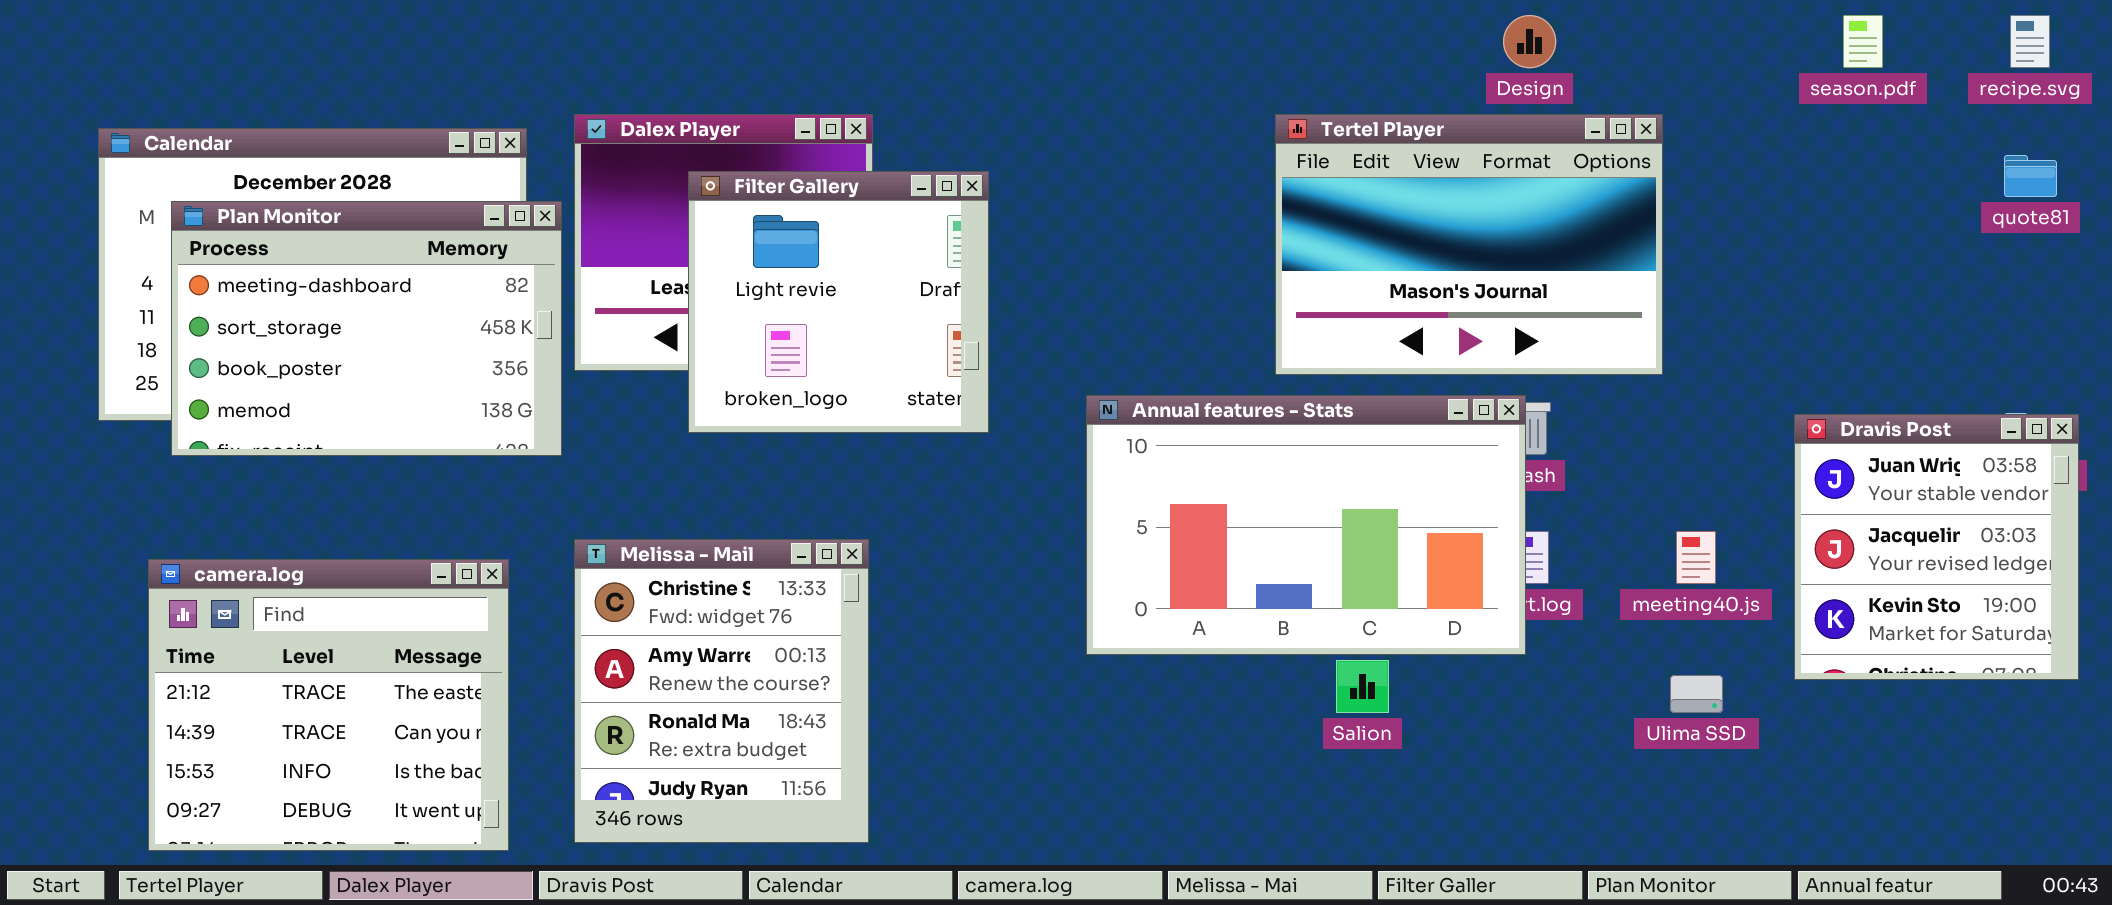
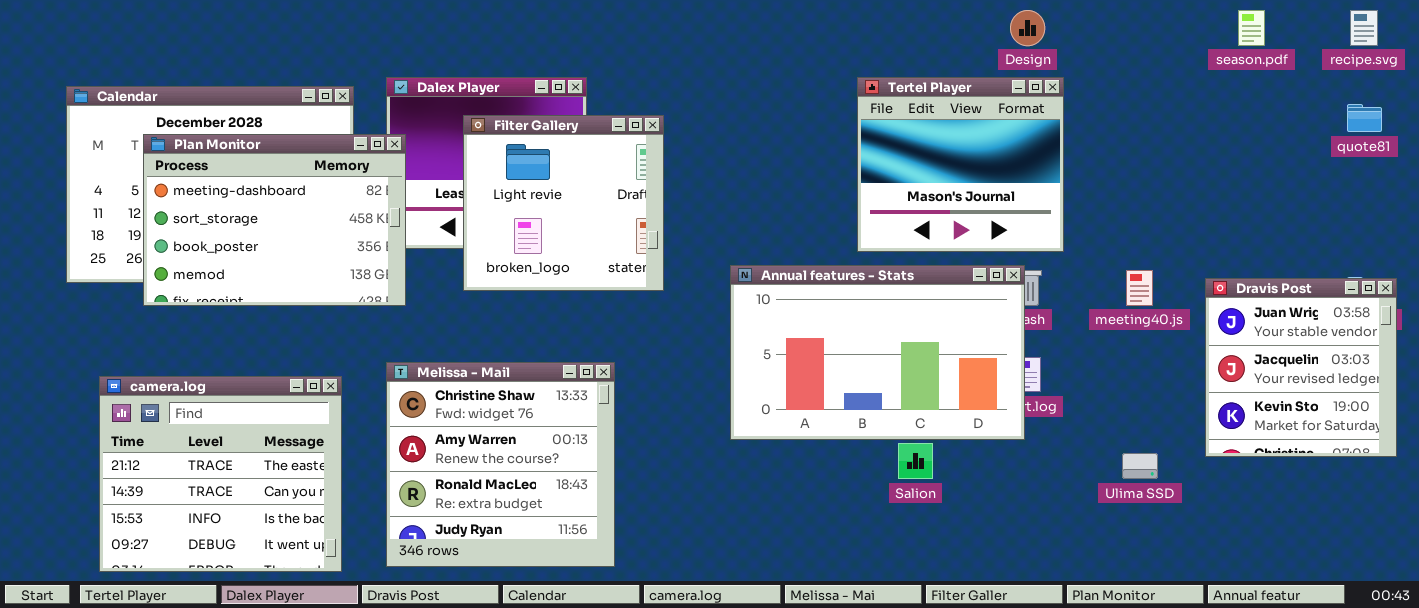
Tertel Player: [1275,114,1663,375] -> [857,77,1064,252], resized
Plan Monitor: [171,201,562,456] -> [143,134,406,306], moved
meeting40.js: [1676,531,1716,584] -> [1126,270,1153,306], moved
Melissa - Mail: [574,539,869,843] -> [386,362,615,567], resized

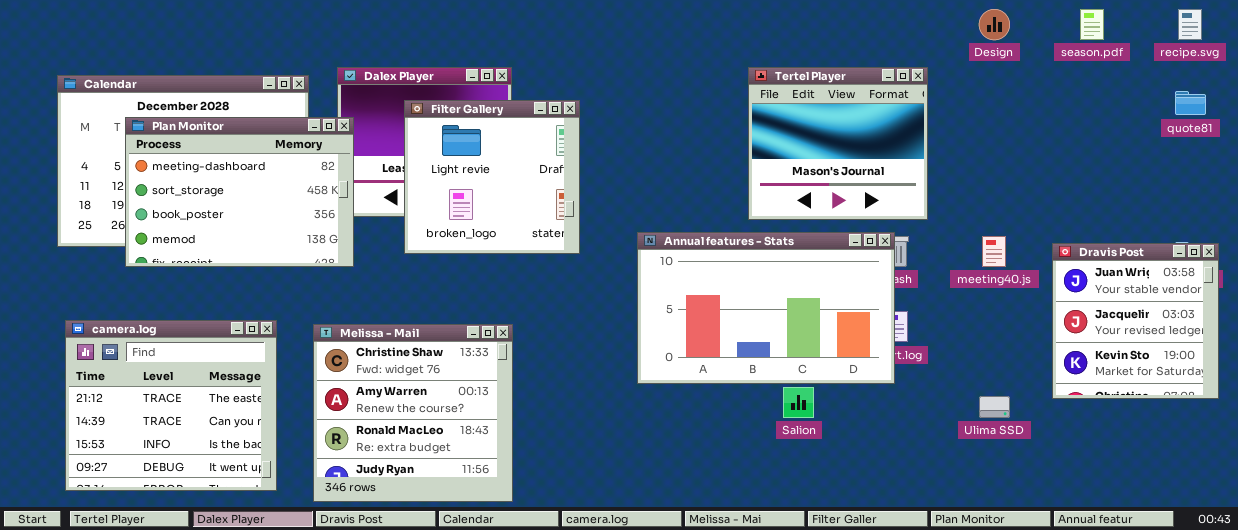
Design: [1010,10,1045,46] -> [979,9,1010,40], moved
Melissa - Mail: [386,362,615,567] -> [313,324,513,502], moved
camera.log: [99,376,342,572] -> [65,320,277,491], moved

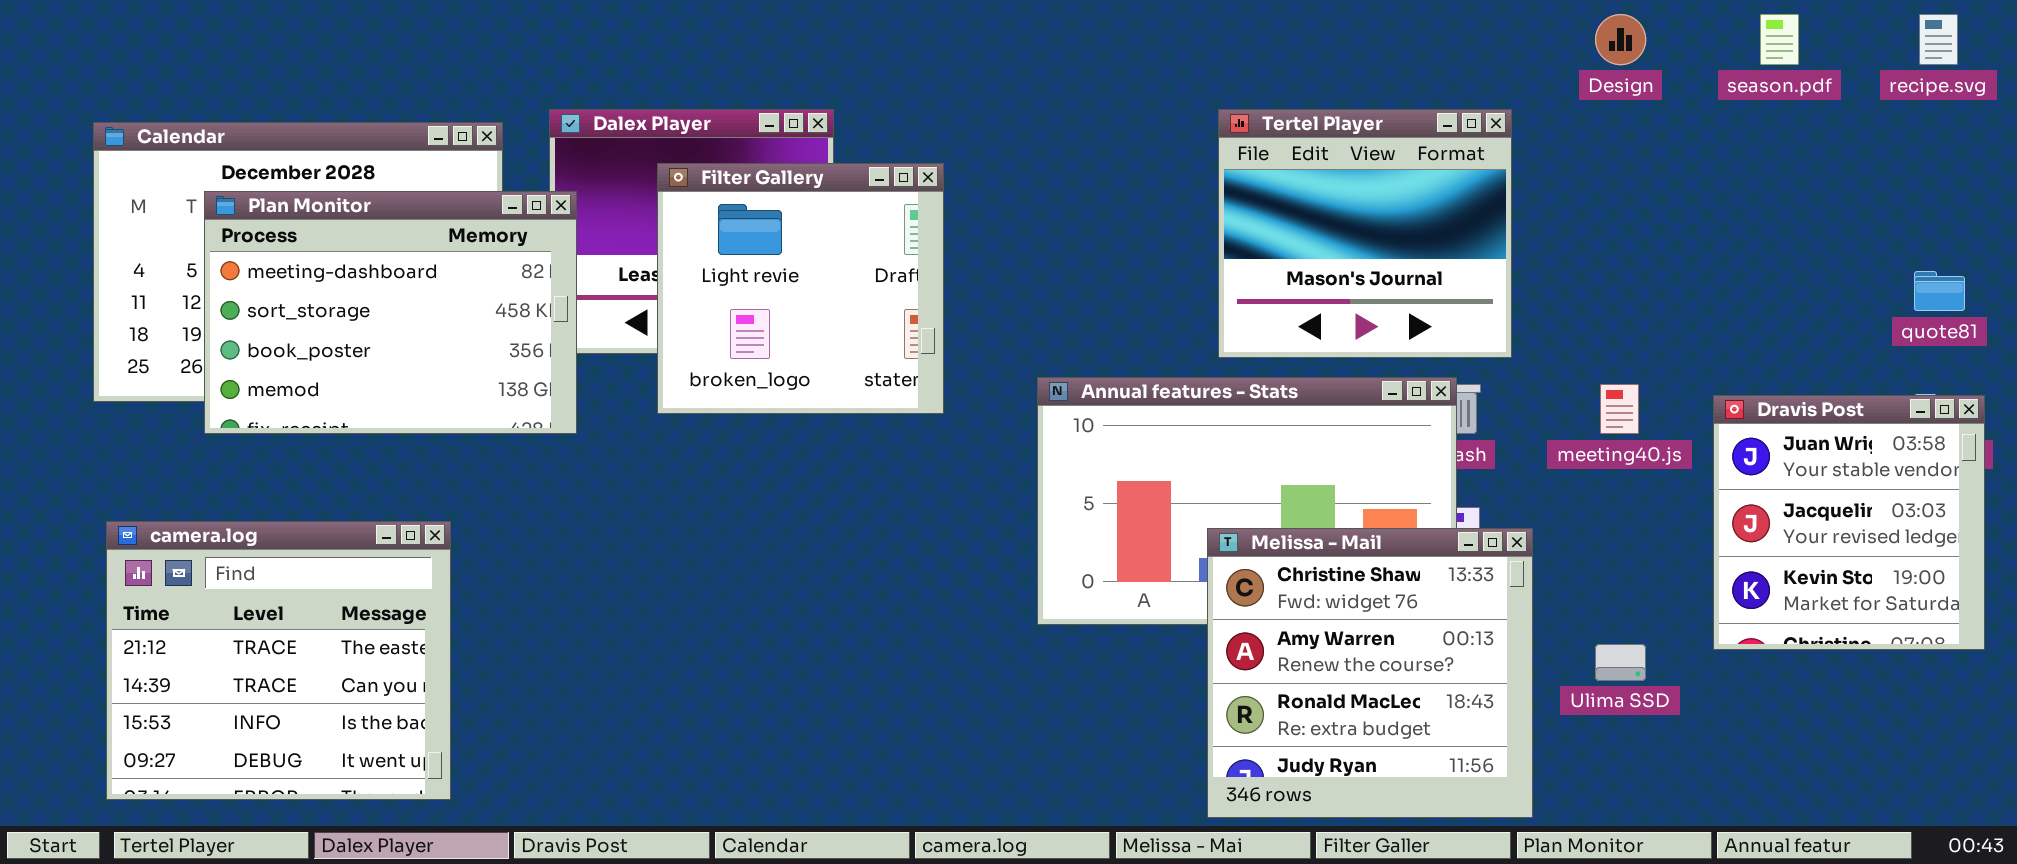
quote81: [1175,91,1206,115] -> [1914,271,1965,311], moved
Melissa - Mail: [313,324,513,502] -> [1207,528,1533,818], moved

